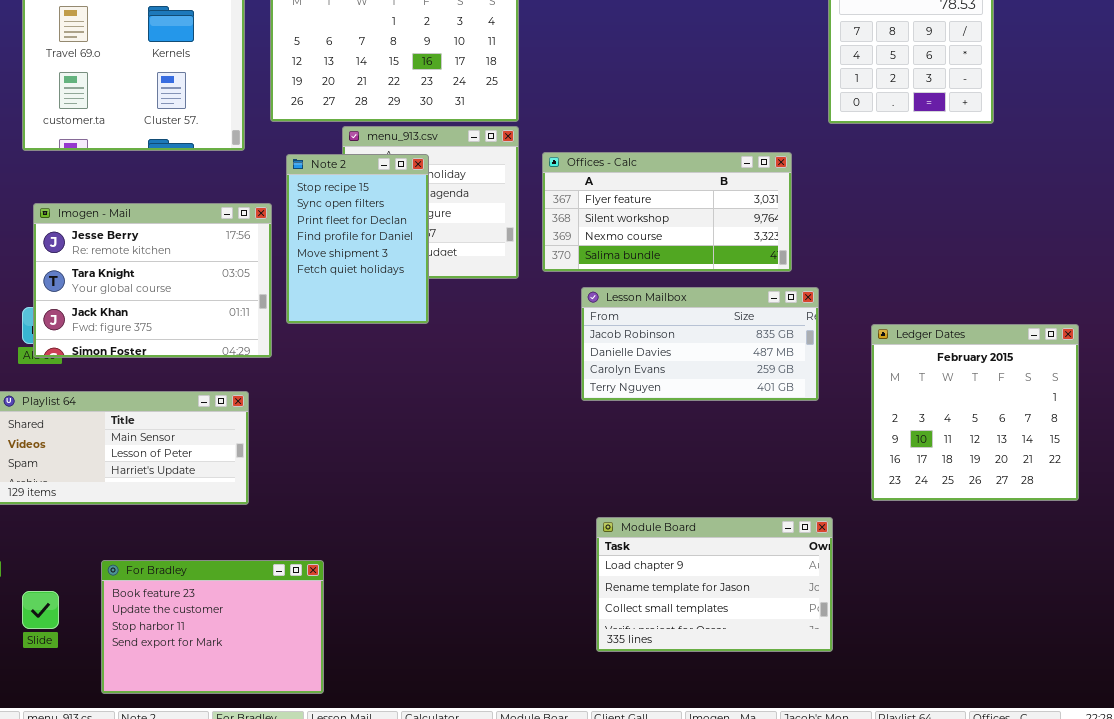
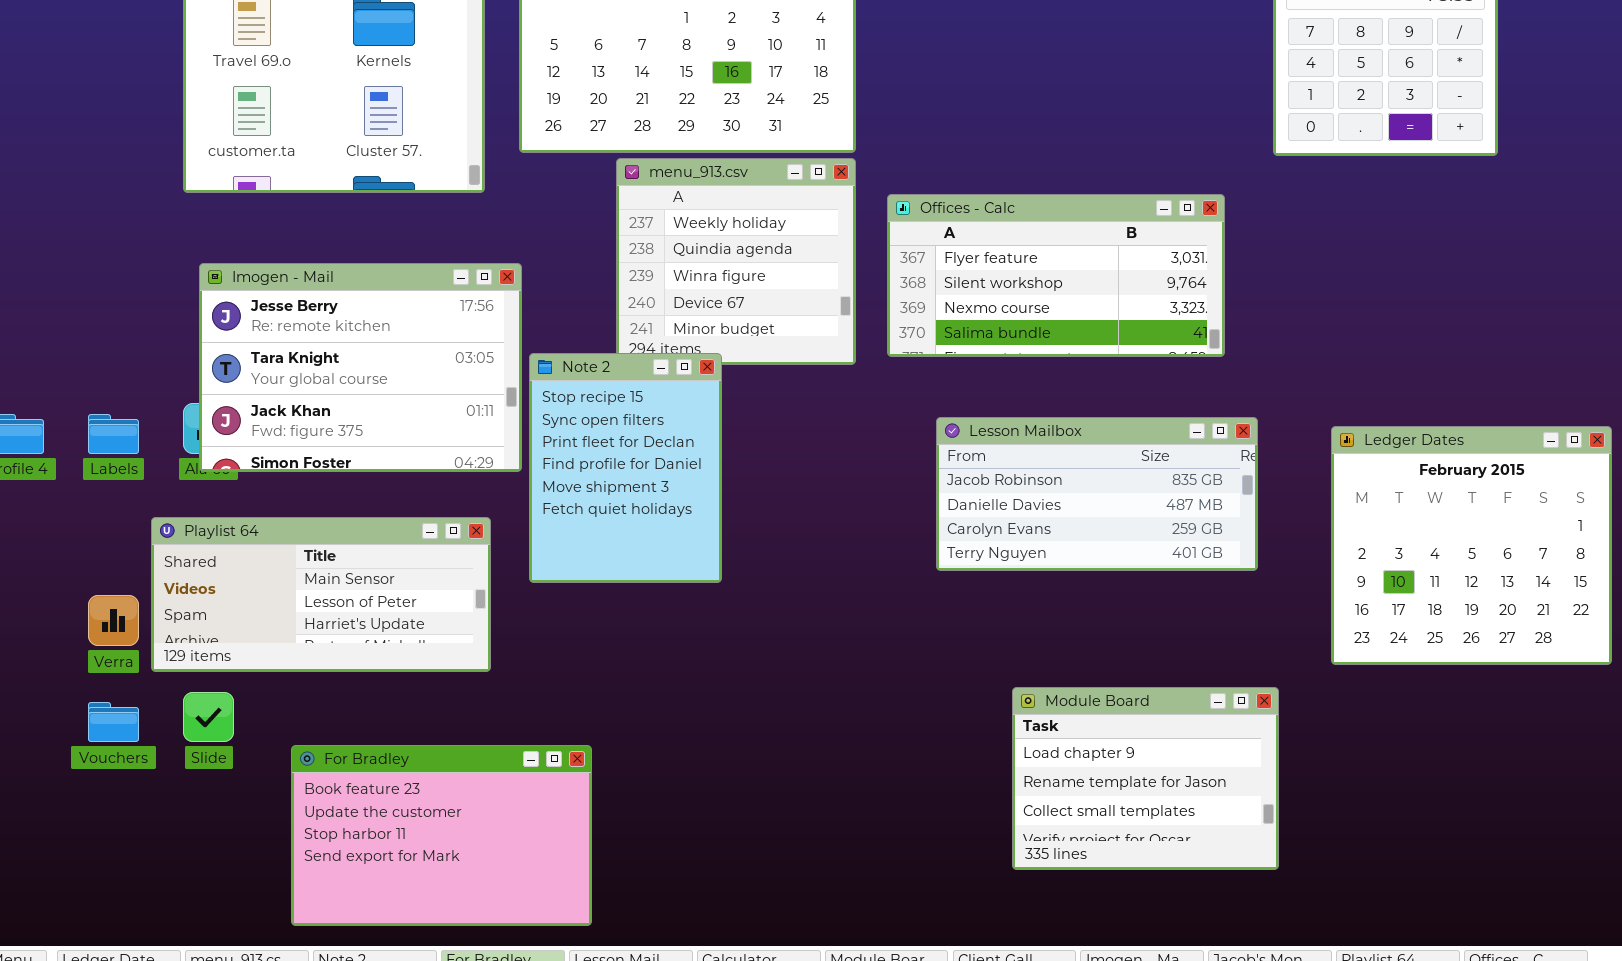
Note 2: [286,154,429,324] -> [529,353,722,583], moved
Lesson Mailbox: [581,287,819,401] -> [936,417,1258,571], moved
Module Board: [596,517,833,652] -> [1012,687,1279,870], resized
Slide: [22,591,59,629] -> [183,692,234,742], moved

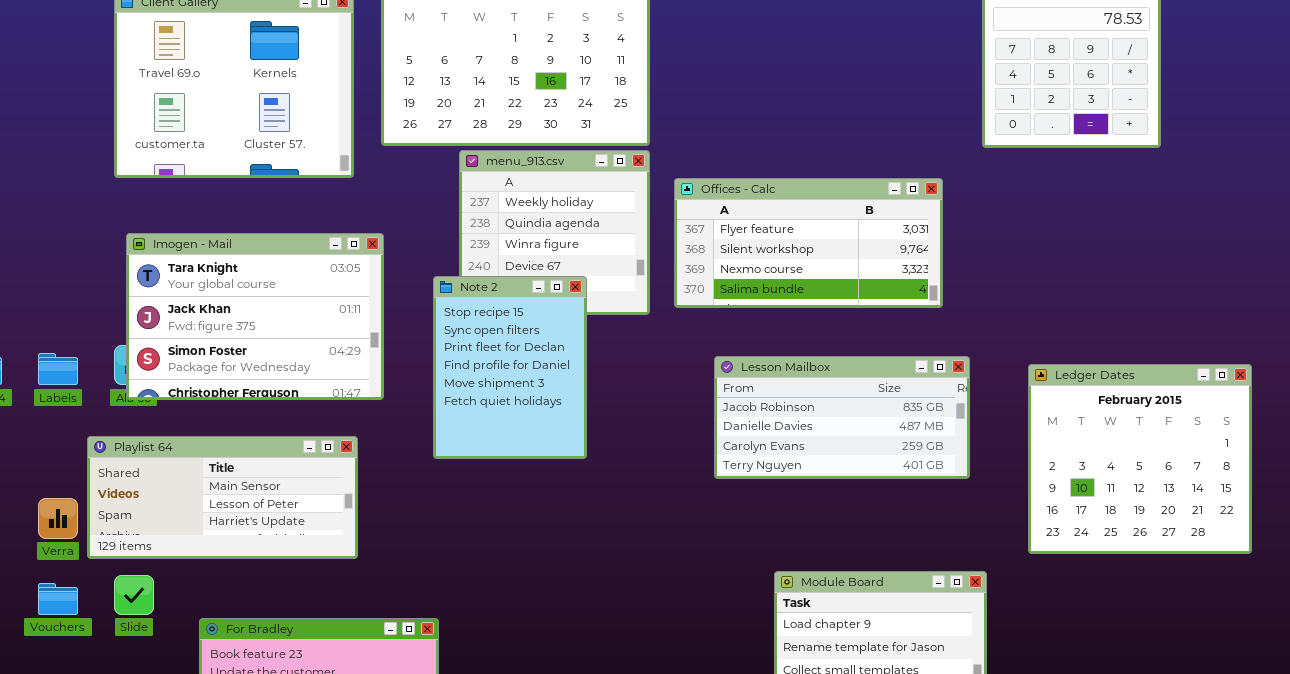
Imogen - Mail: [199,263,522,472] -> [126,233,384,400], scrolled down 1 row
Note 2: [529,353,722,583] -> [433,276,587,459], moved

